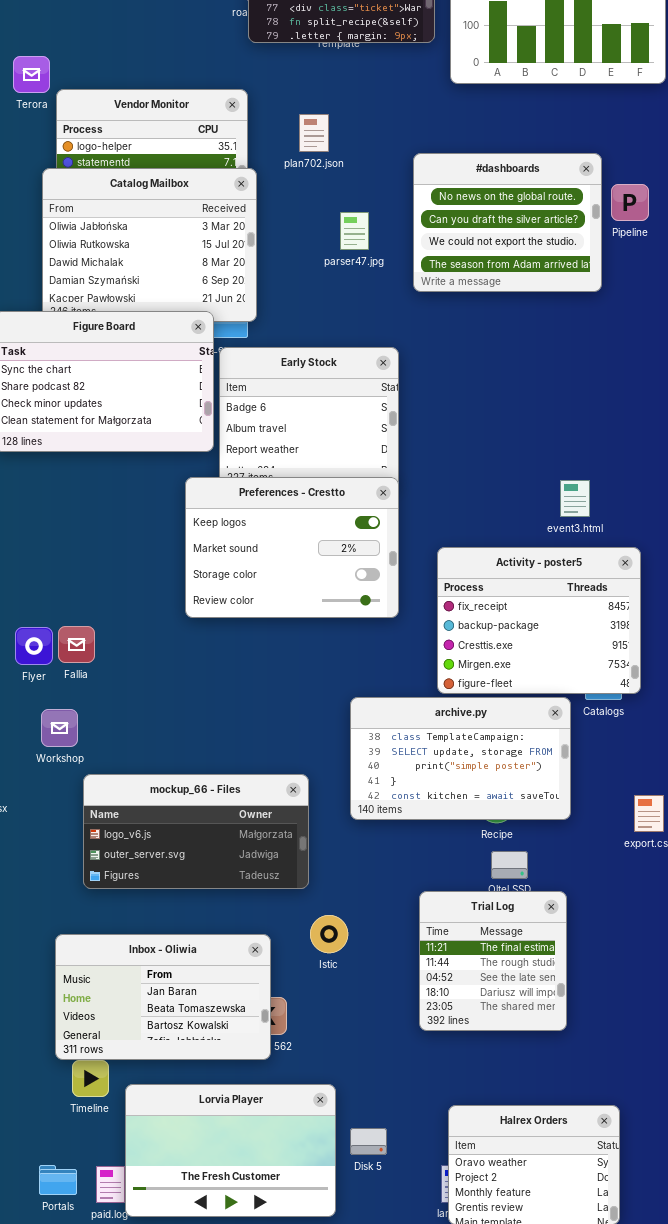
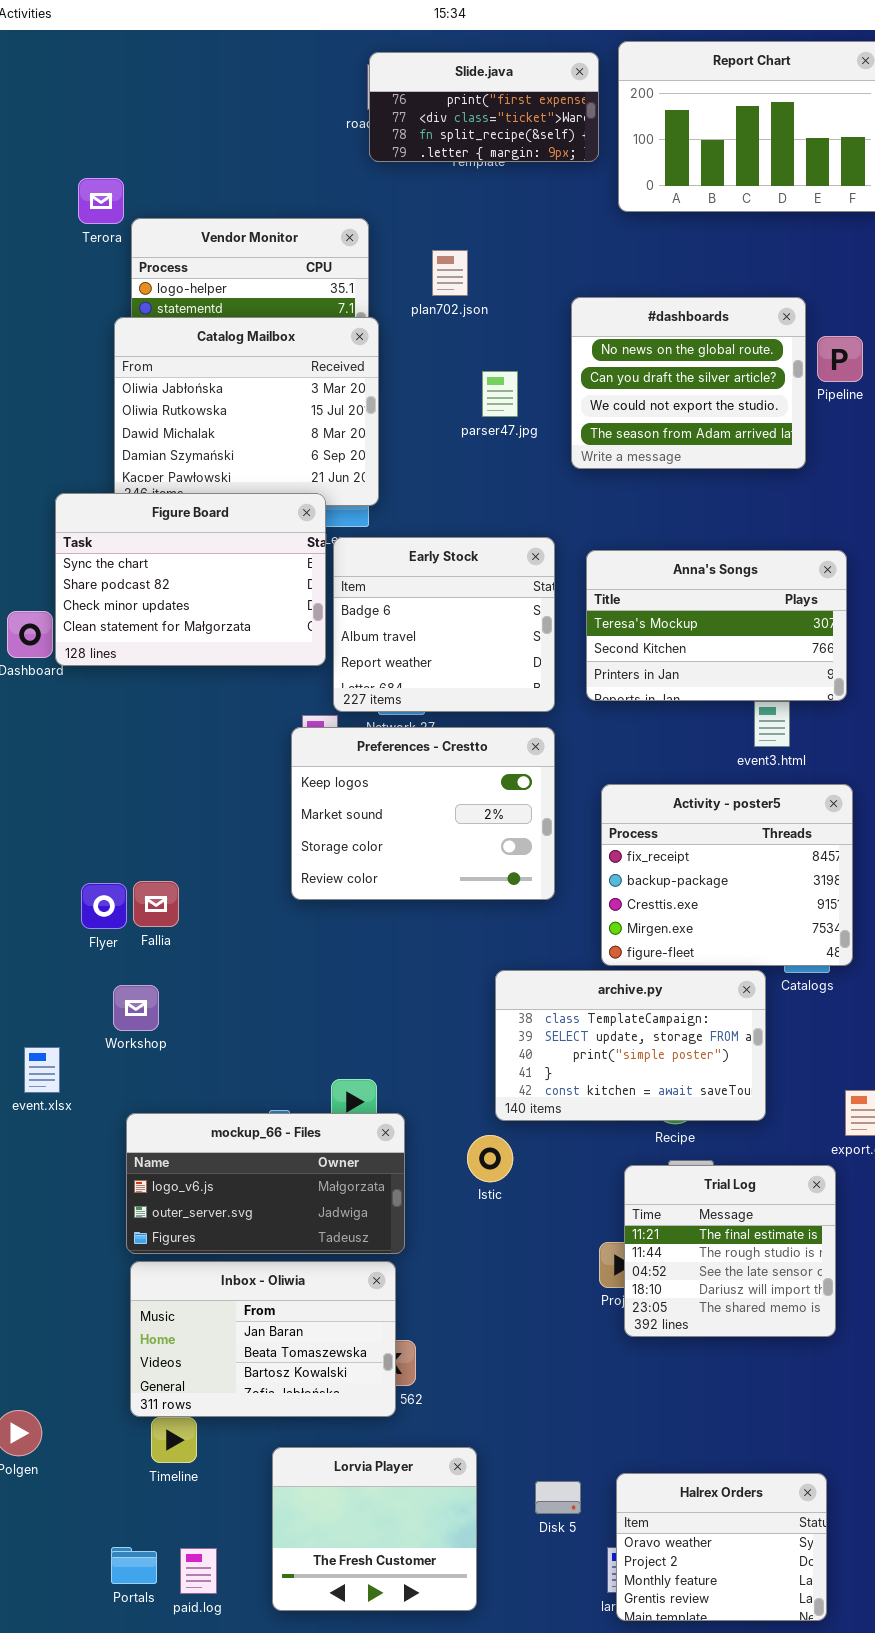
Anna's Songs: none -> [586,550,847,701], opened
Preferences - Crestto: [185,477,399,618] -> [291,727,555,900], moved
mockup_66 - Files: [83,774,309,889] -> [126,1113,405,1254], moved
Trial Log: [419,891,567,1031] -> [624,1165,836,1337], moved, resized
Istic: [310,915,348,953] -> [467,1135,513,1182], moved
Lorvia Player: [125,1084,336,1217] -> [272,1447,477,1611], resized
Disk 5: [350,1128,387,1155] -> [535,1481,581,1514], moved

